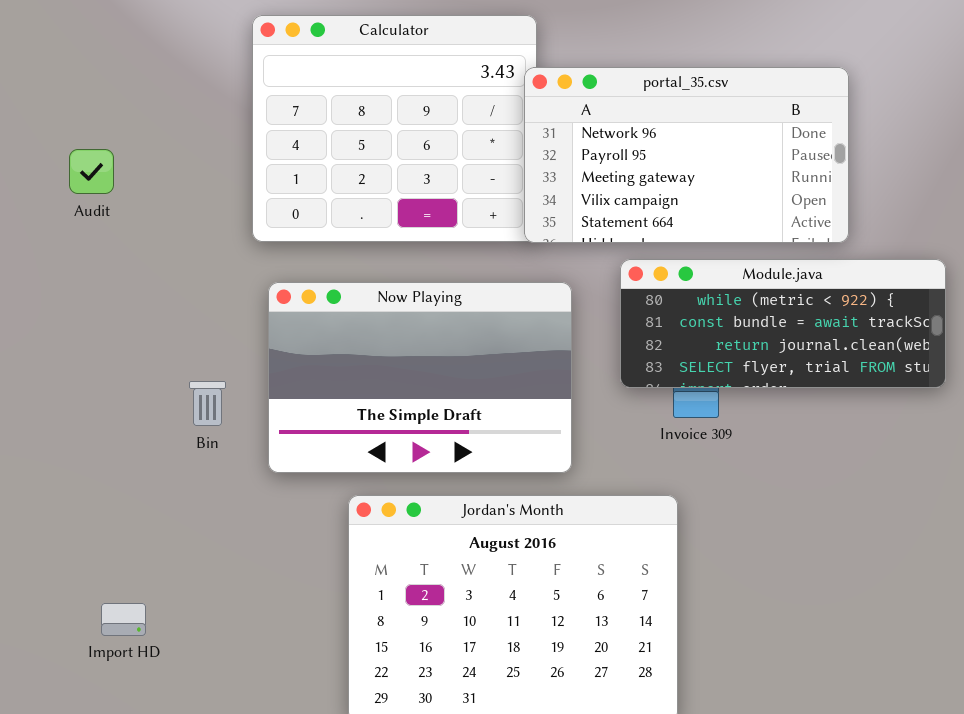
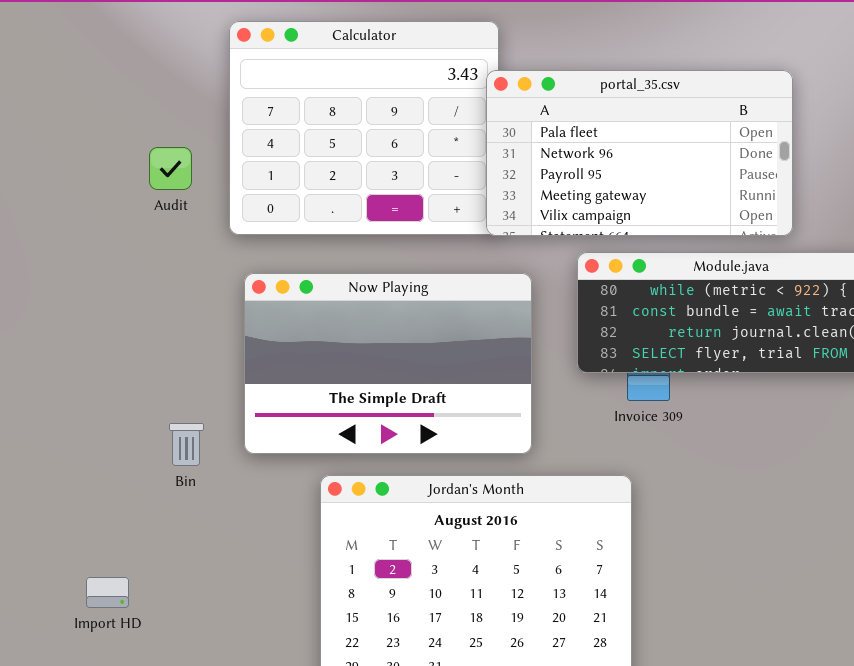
portal_35.csv: [524,67,849,243] -> [486,70,793,236], scrolled up 1 row
Audit: [69,149,114,194] -> [149,147,192,190], moved
Bin: [189,381,226,426] -> [169,423,204,466], moved

